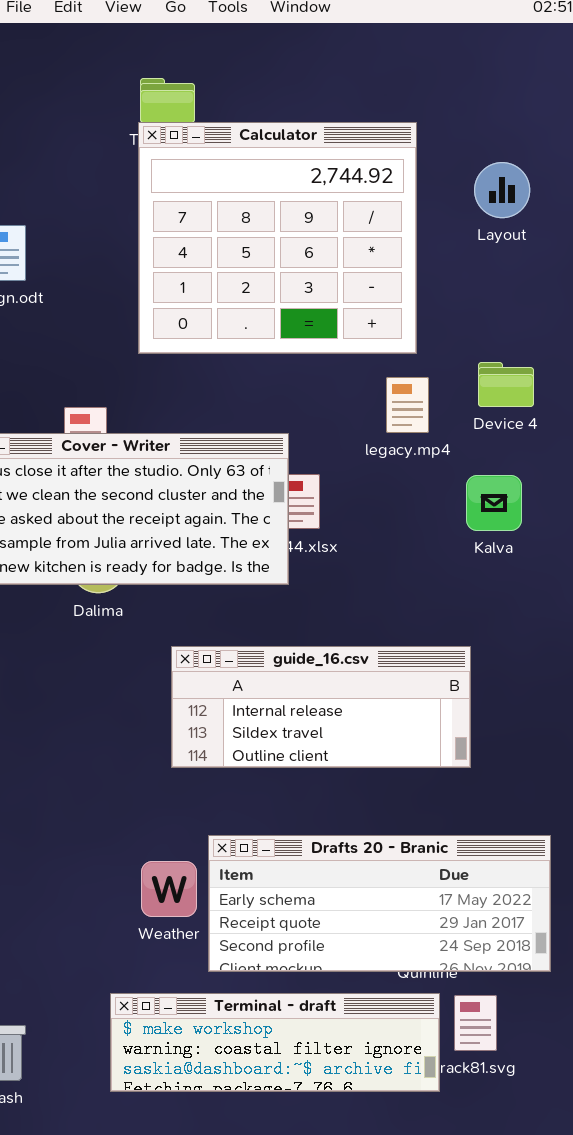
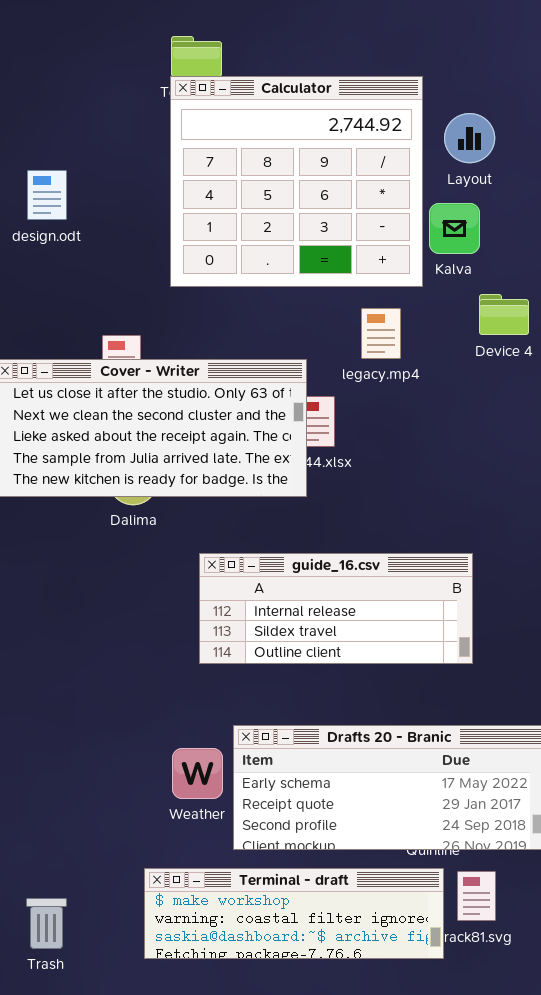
Layout: [474,162,530,218] -> [444,113,495,163], moved
legacy.mp4: [386,377,429,433] -> [361,308,401,359], moved
Kalva: [466,475,522,531] -> [429,203,480,254], moved

